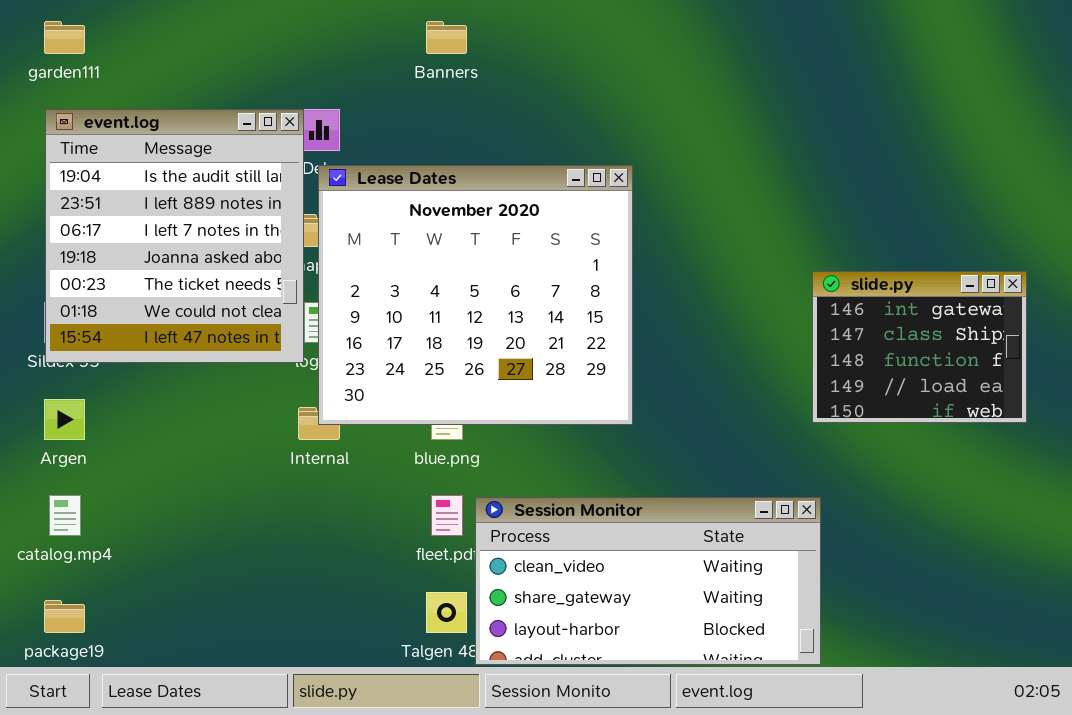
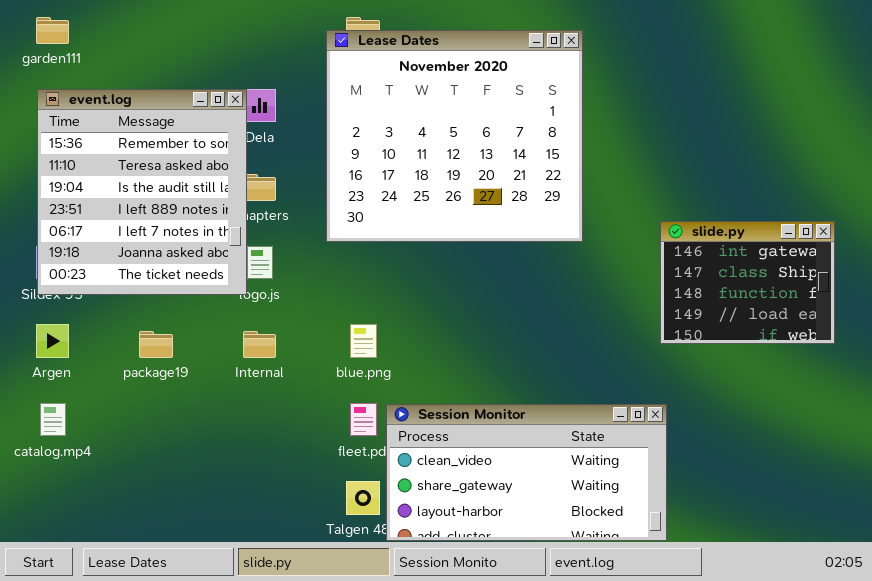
event.log: [45,109,304,363] -> [37,89,247,295], scrolled up 2 rows
Lease Dates: [318,165,633,425] -> [326,30,583,242], moved
package19: [44,600,85,633] -> [139,331,173,358], moved

